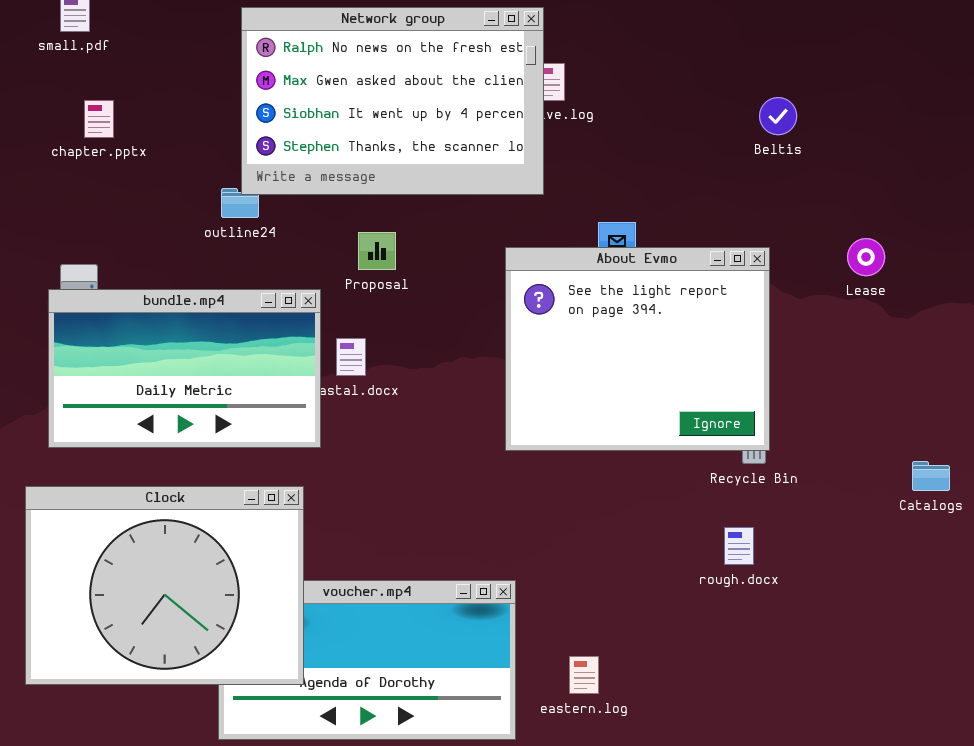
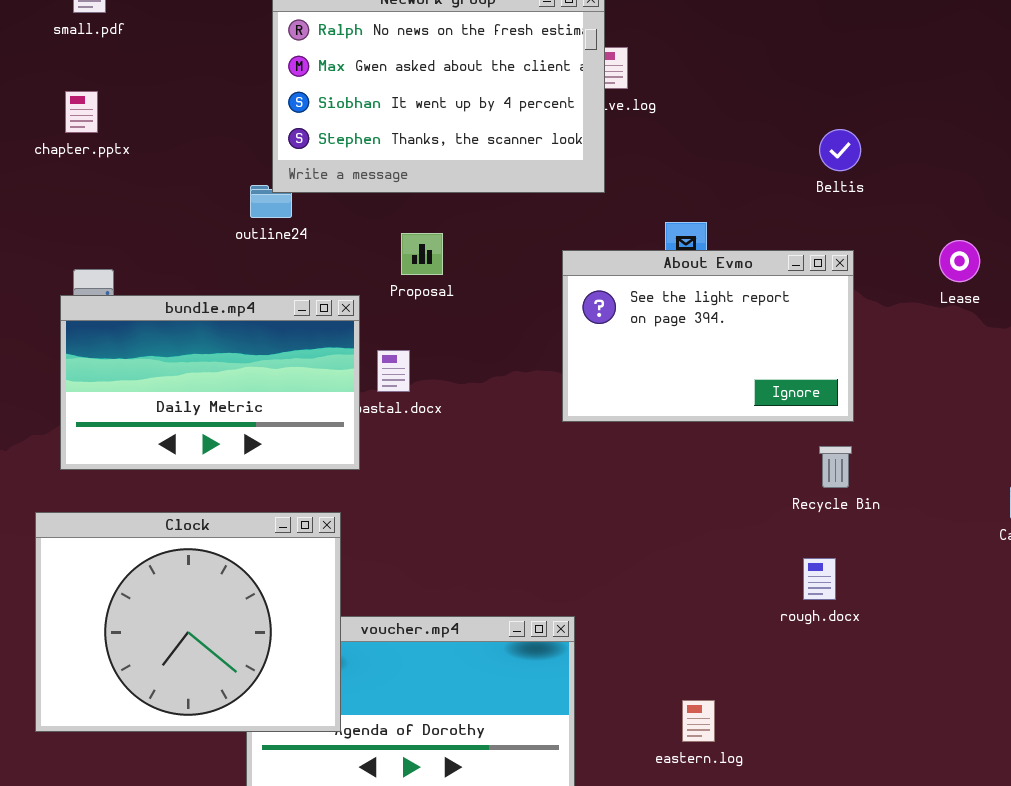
Beltis: [759,97,797,135] -> [819,129,861,171], moved
chapter.pptx: [84,100,114,138] -> [65,91,98,133], moved
About Evmo: [505,247,770,451] -> [562,250,854,422], resized
eastern.log: [569,656,599,694] -> [682,700,715,742], moved

